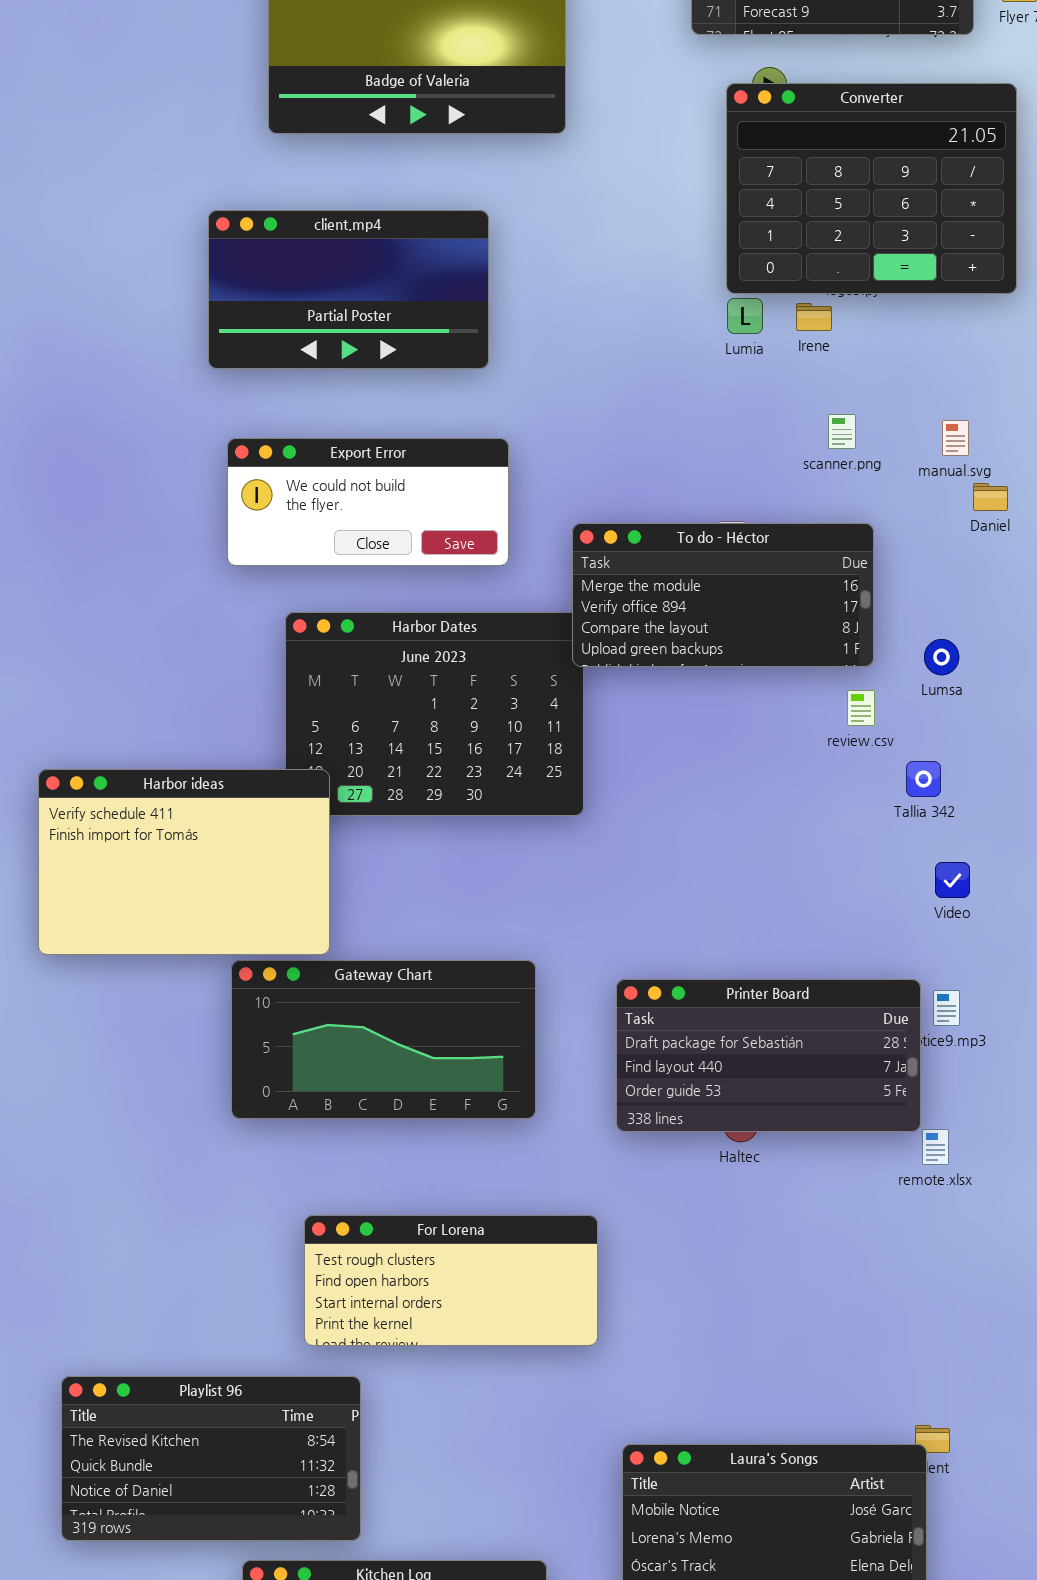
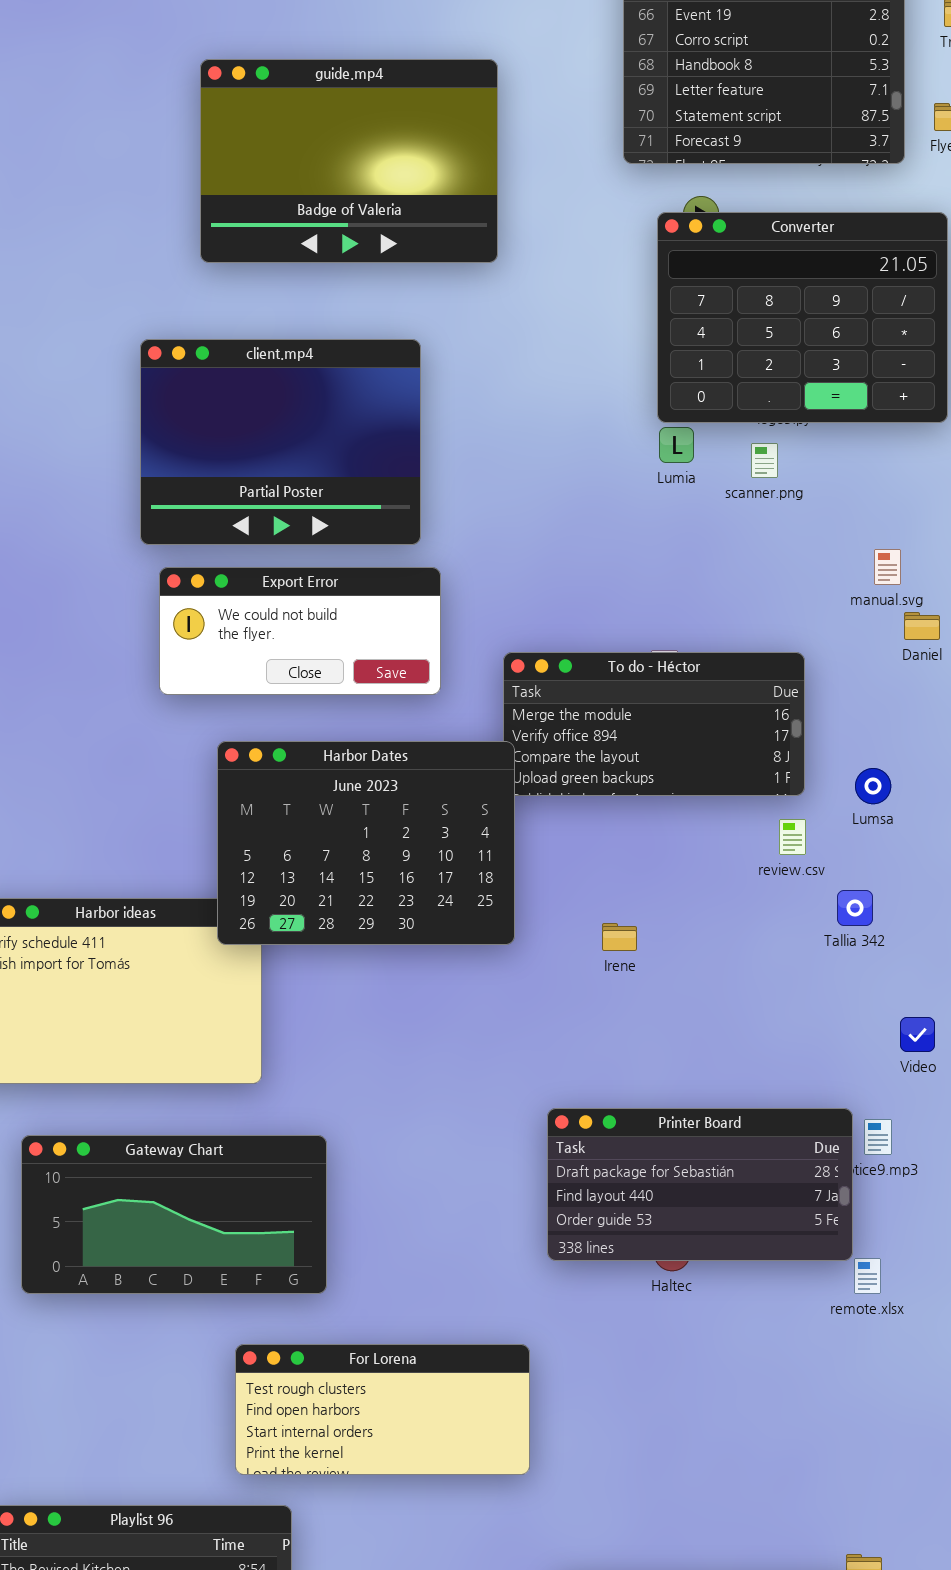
client.mp4: [208,210,489,369] -> [140,339,421,545], resized
Irene: [796,303,832,331] -> [602,923,637,951], moved
scanner.png: [828,414,856,449] -> [751,443,778,478], moved
Harbor Dates: [285,612,584,816] -> [217,741,515,945], raised
Video: [935,862,970,898] -> [900,1017,935,1052], moved
Gateway Chart: [231,960,536,1119] -> [21,1135,327,1294], moved

